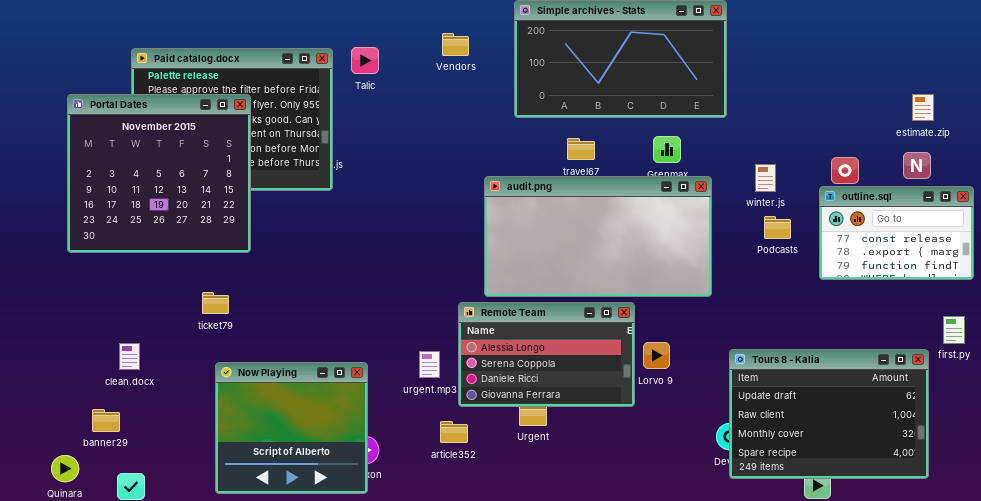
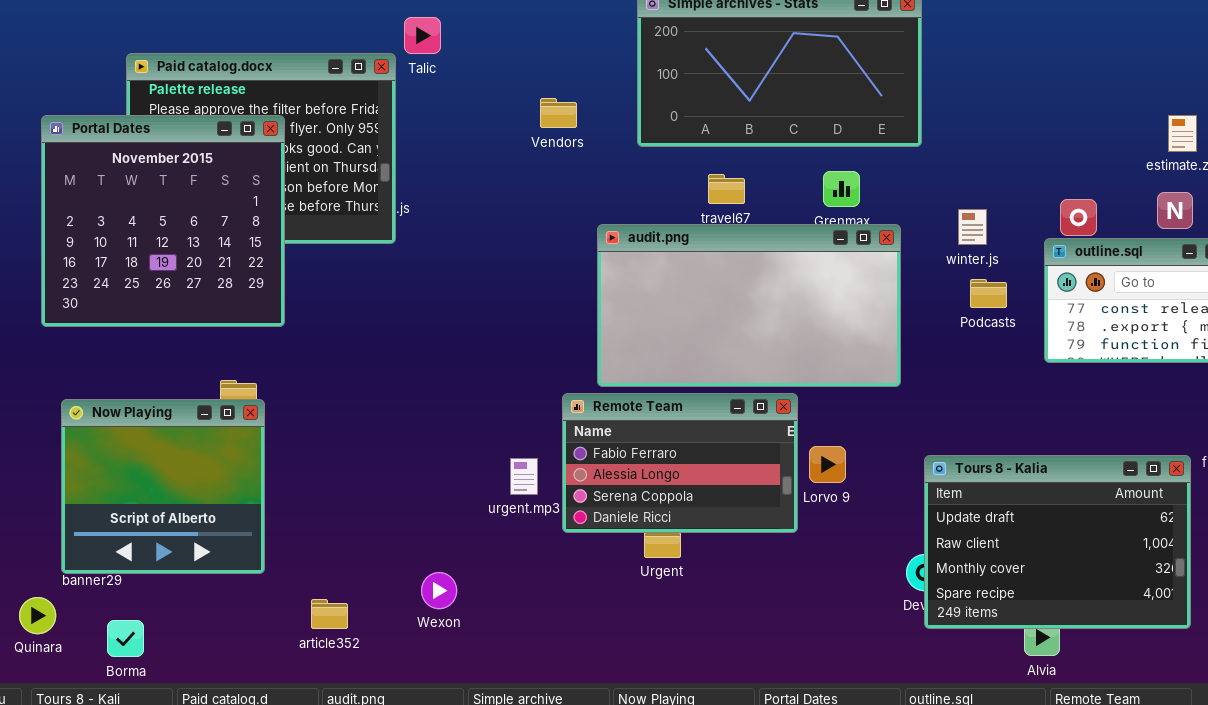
Vendors: [442,33,469,56] -> [540,98,577,128], moved
Talic: [351,47,379,74] -> [404,17,441,54], moved
Remote Team: [458,302,635,407] -> [562,393,798,533], scrolled up 1 row
Now Playing: [215,362,368,494] -> [61,399,265,574], moved
article352: [440,421,468,443] -> [311,599,348,629], moved

